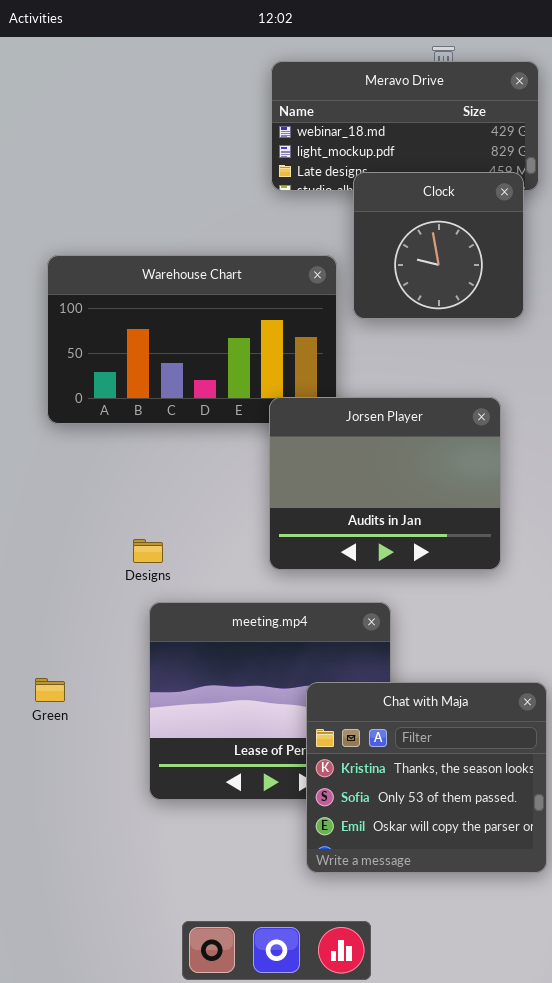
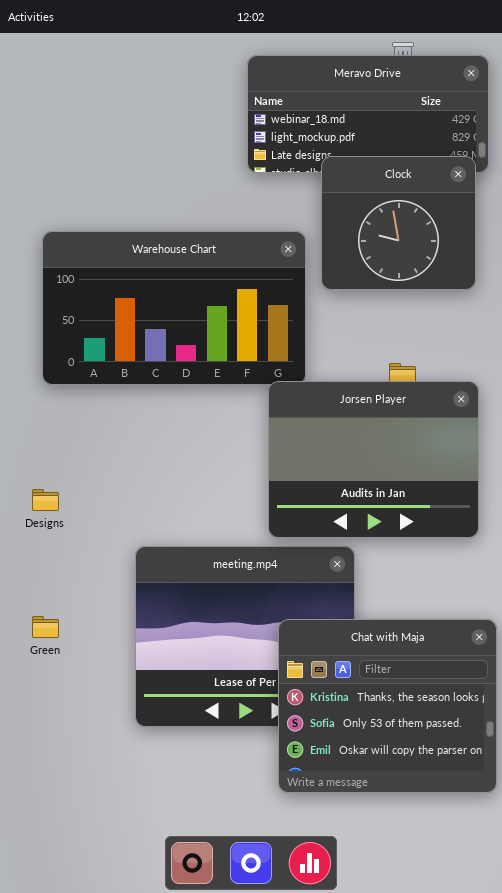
Jorsen Player: [269,397,501,570] -> [268,381,479,538], moved
Designs: [133,539,163,563] -> [32,489,59,511], moved

